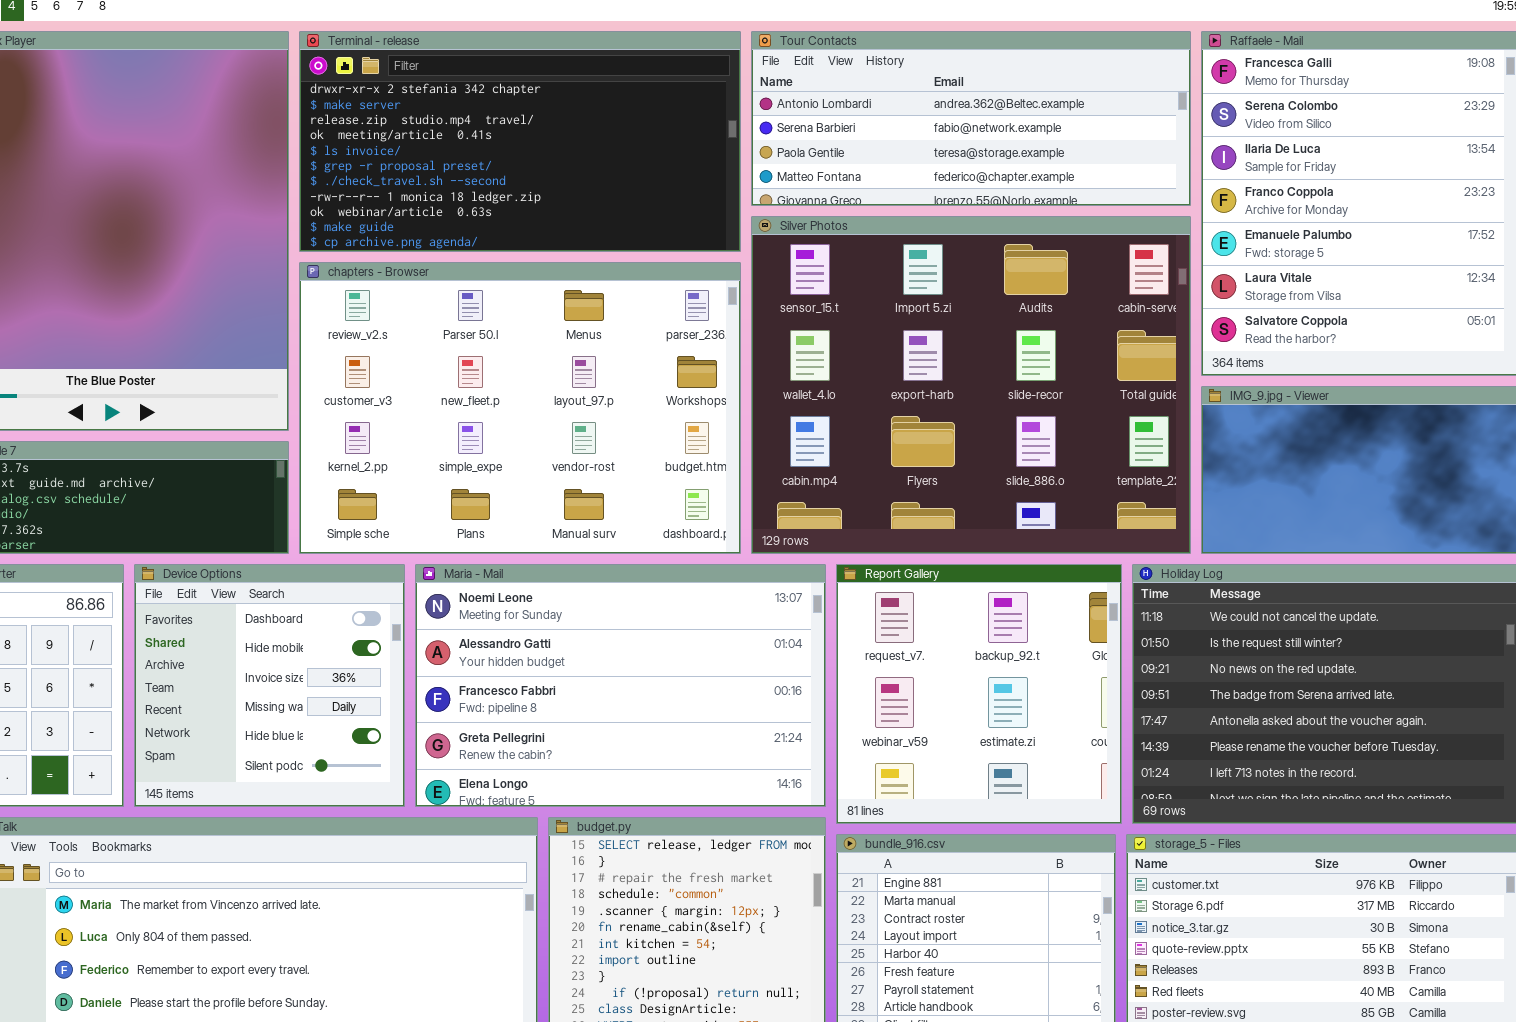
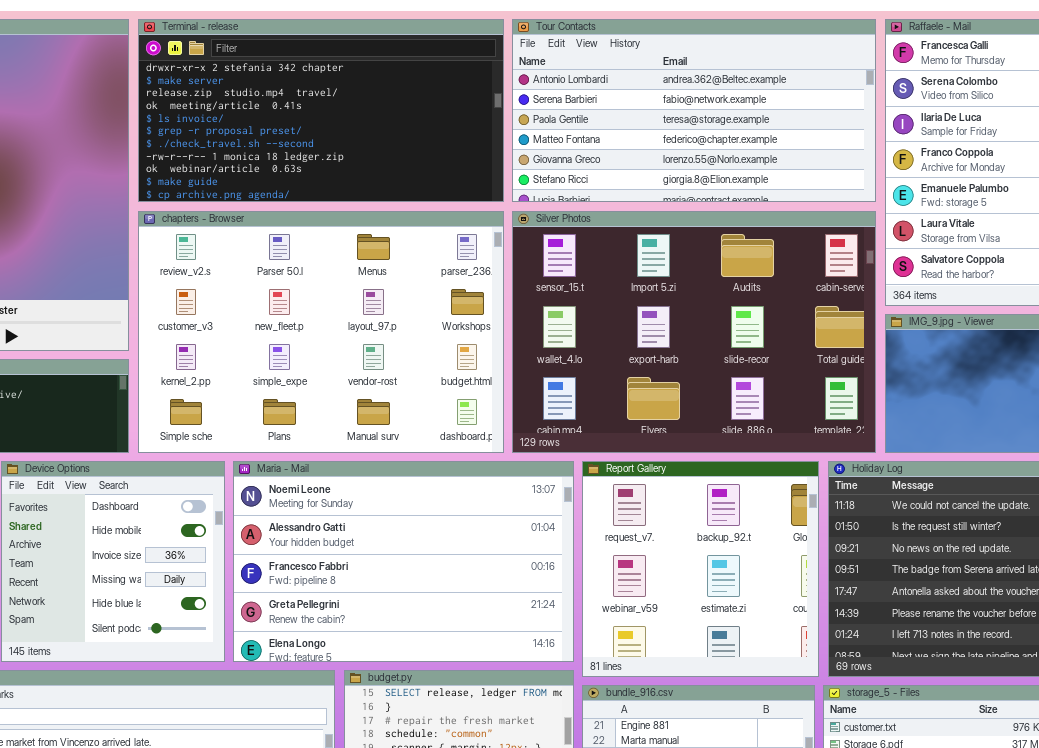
Tour Contacts: [751,31,1191,206] -> [512,19,876,202], resized
Silver Photos: [751,216,1191,554] -> [512,211,876,453], resized

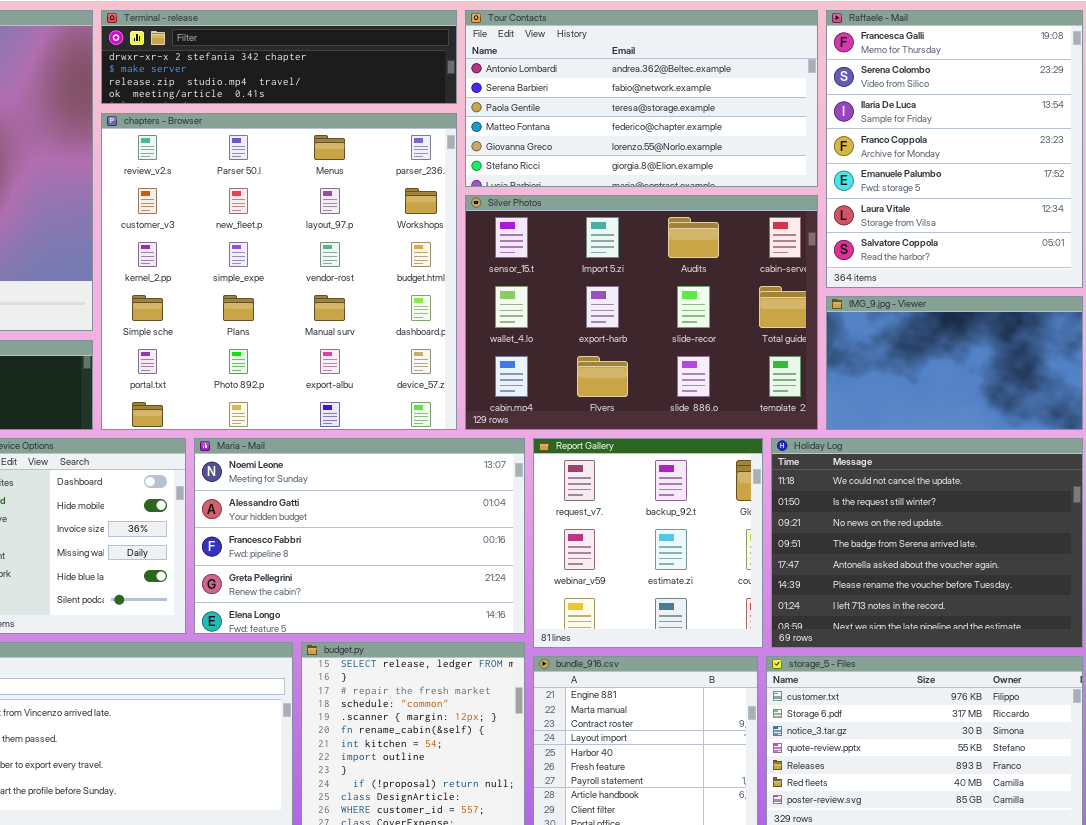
Terminal - release: [138,19,504,202] -> [101,10,457,104], resized
chapters - Browser: [138,211,504,453] -> [101,113,457,430], resized

